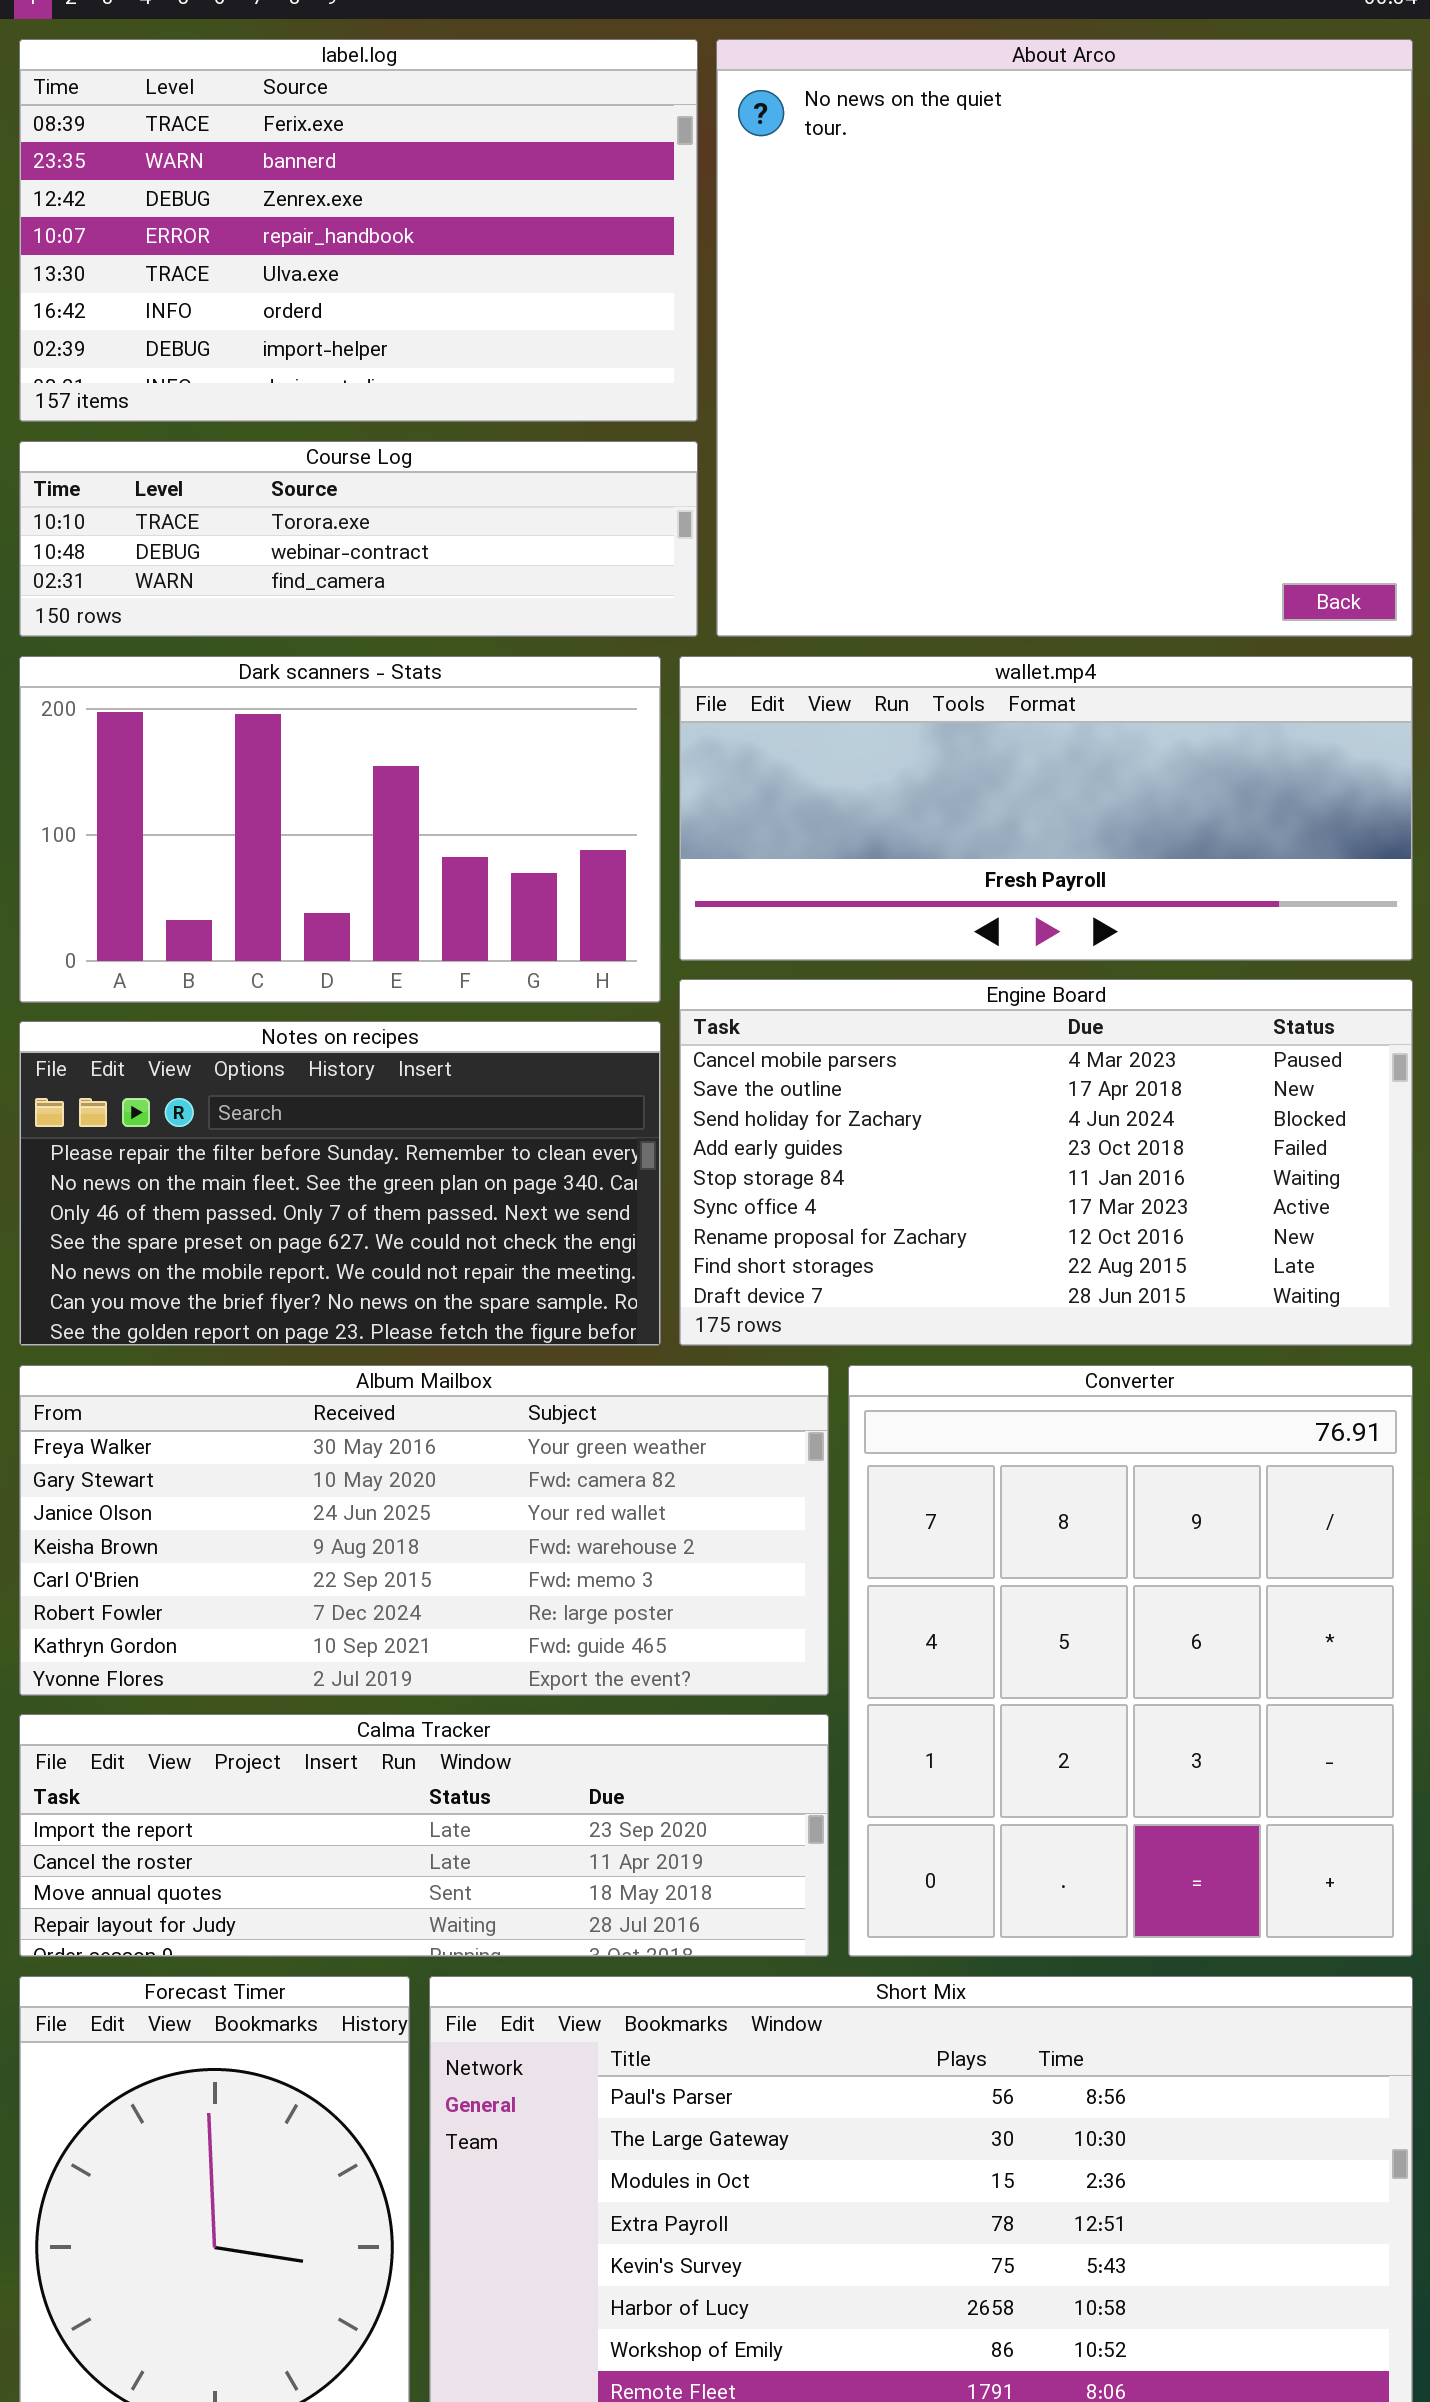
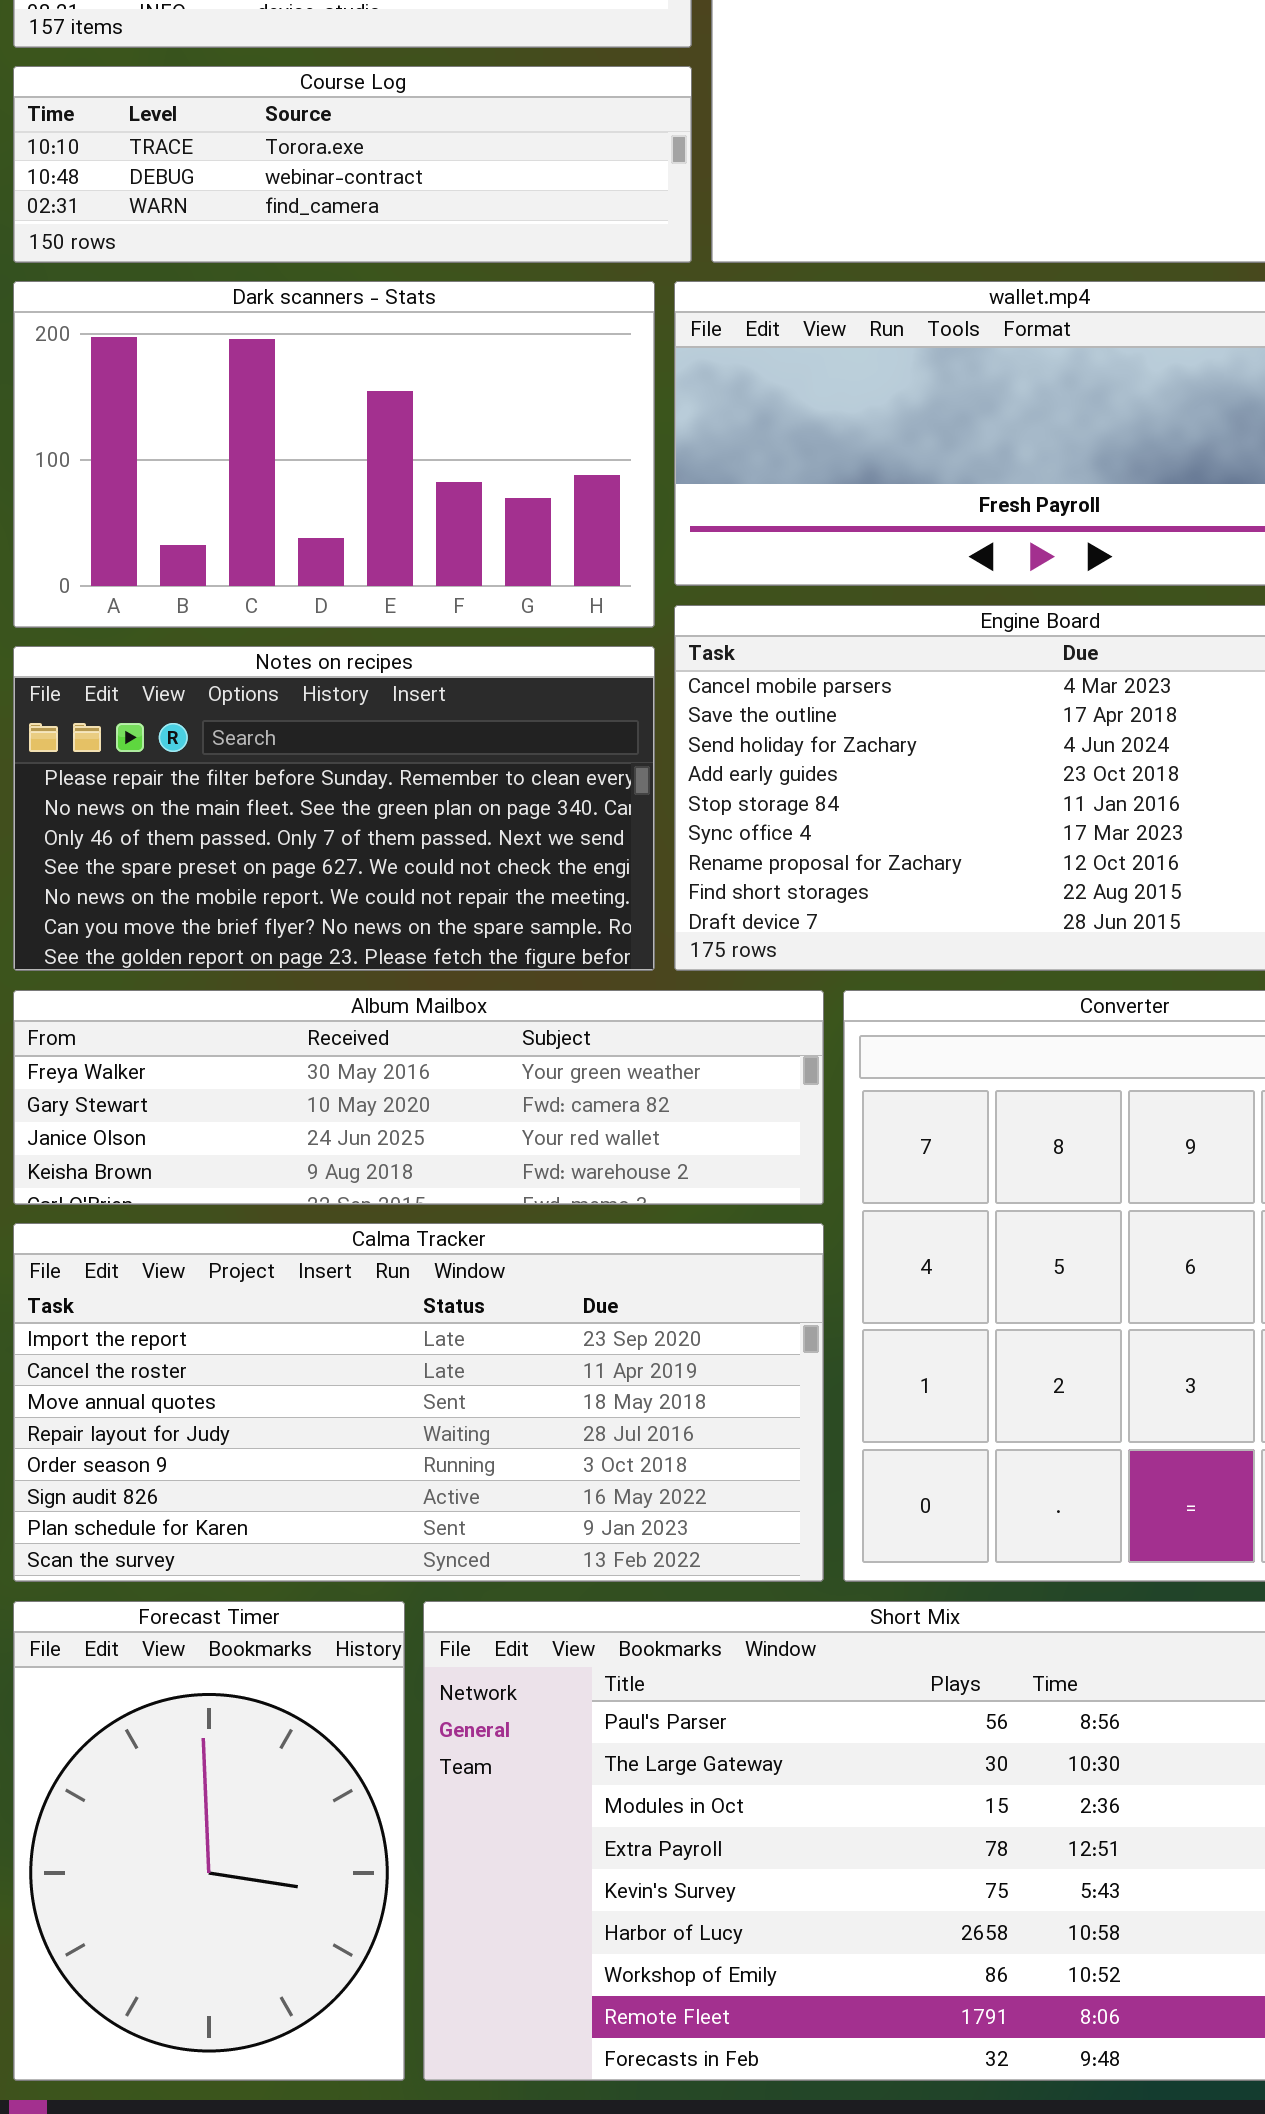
Album Mailbox: [19,1365,829,1696] -> [13,990,824,1205], resized
Calma Tracker: [19,1714,829,1957] -> [13,1223,824,1582], resized

